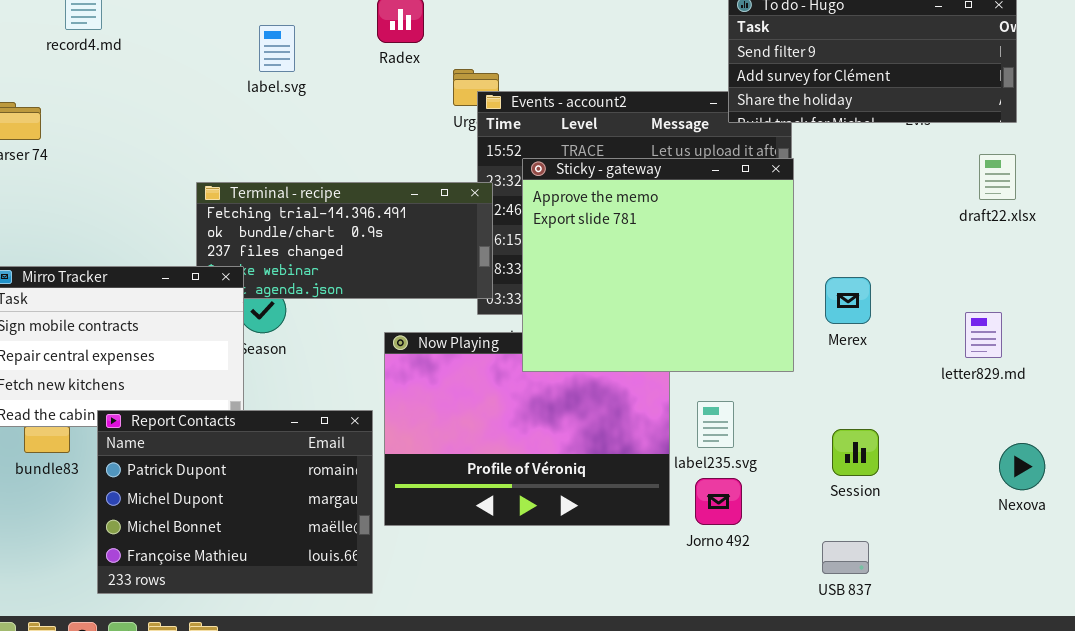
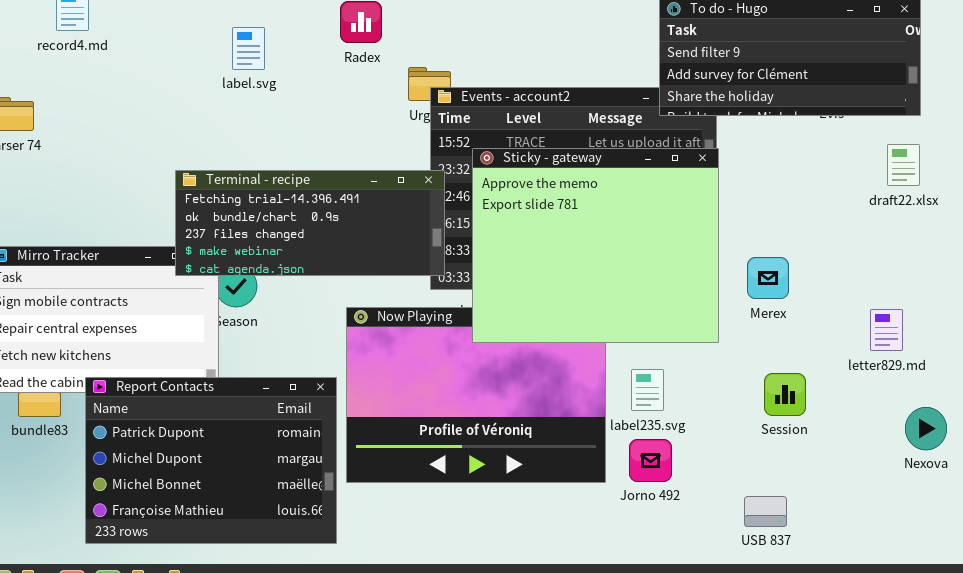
Terminal - recipe: [196,182,493,299] -> [175,170,445,276], raised
letter829.md: [965,312,1002,358] -> [870,309,903,351], moved
Session: [832,429,879,476] -> [764,373,806,416], moved

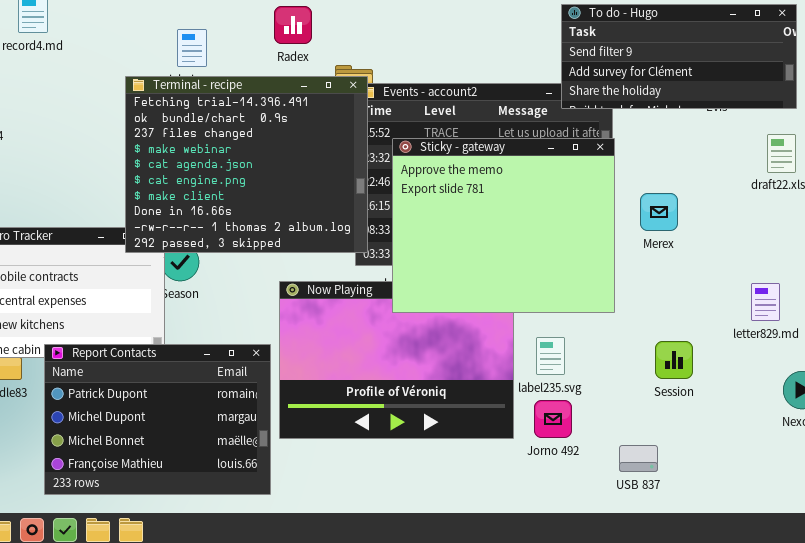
Terminal - recipe: [175,170,445,276] -> [125,76,368,253], resized
Merex: [747,257,789,299] -> [640,193,678,231], moved
USB 837: [744,496,787,527] -> [619,445,658,472], moved

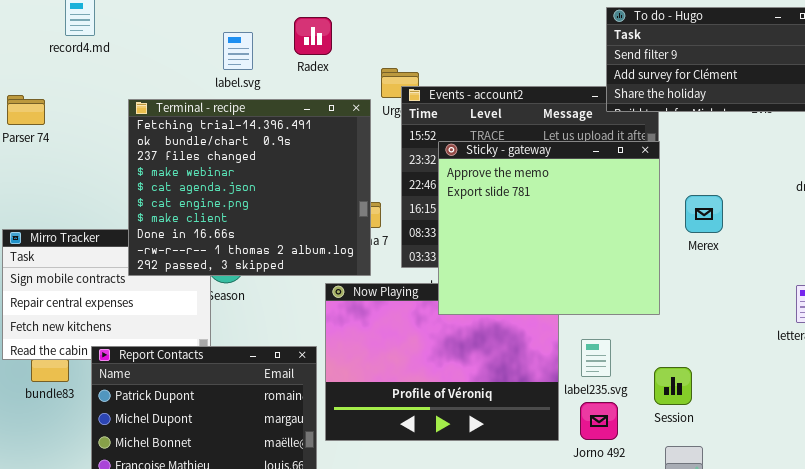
Radex: [274,6,312,44] -> [294,17,332,55], moved
Terminal - recipe: [125,76,368,253] -> [128,99,371,276], moved
Session: [655,341,693,379] -> [654,367,692,405], moved

